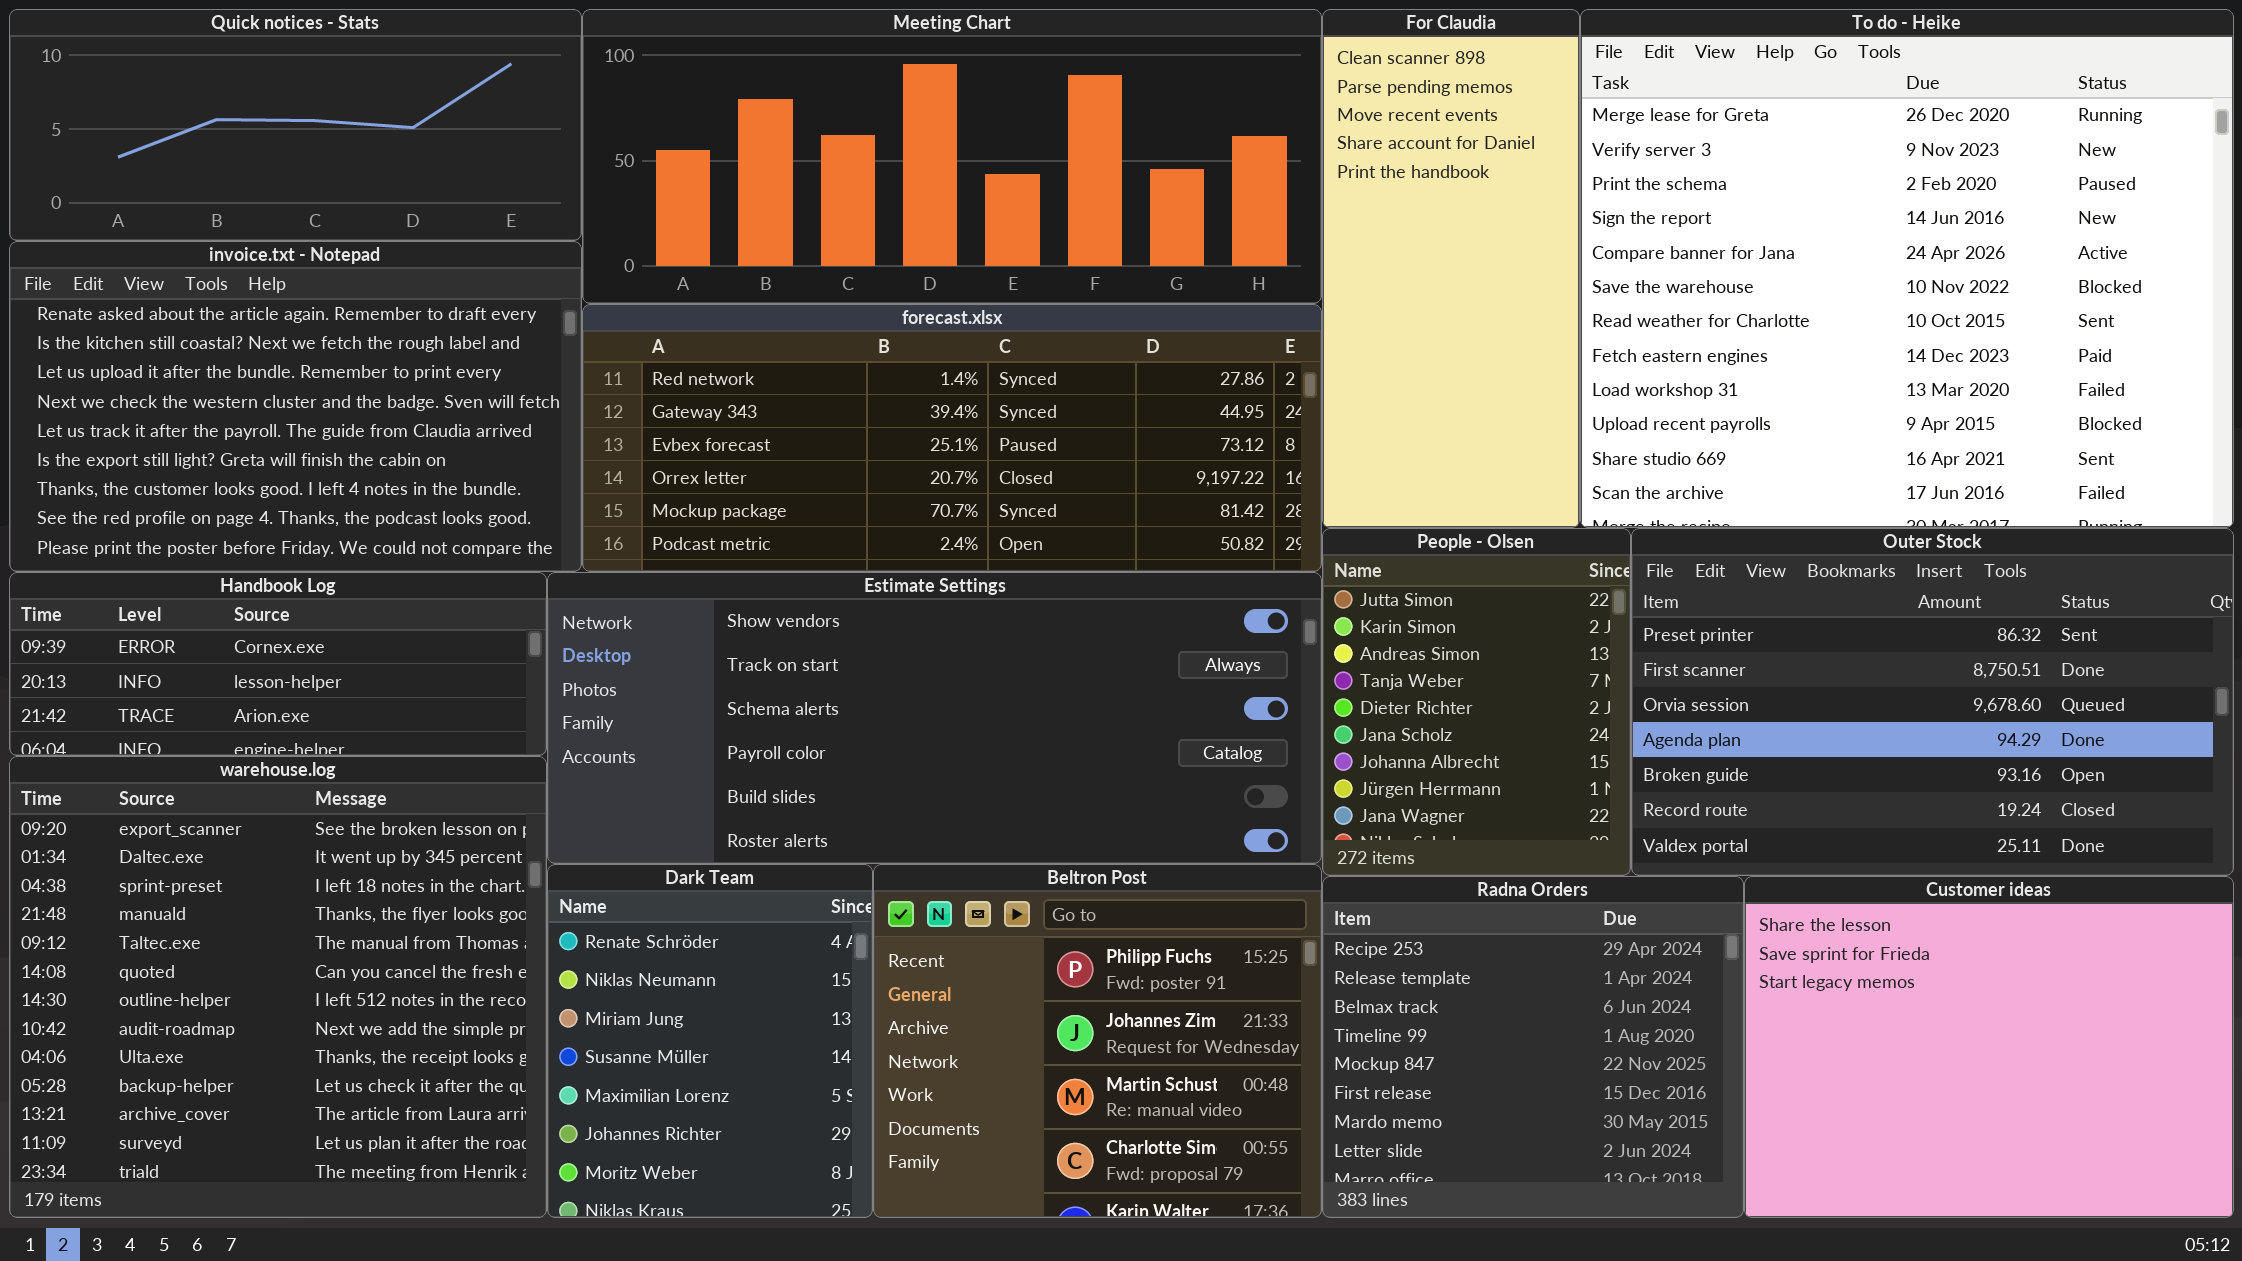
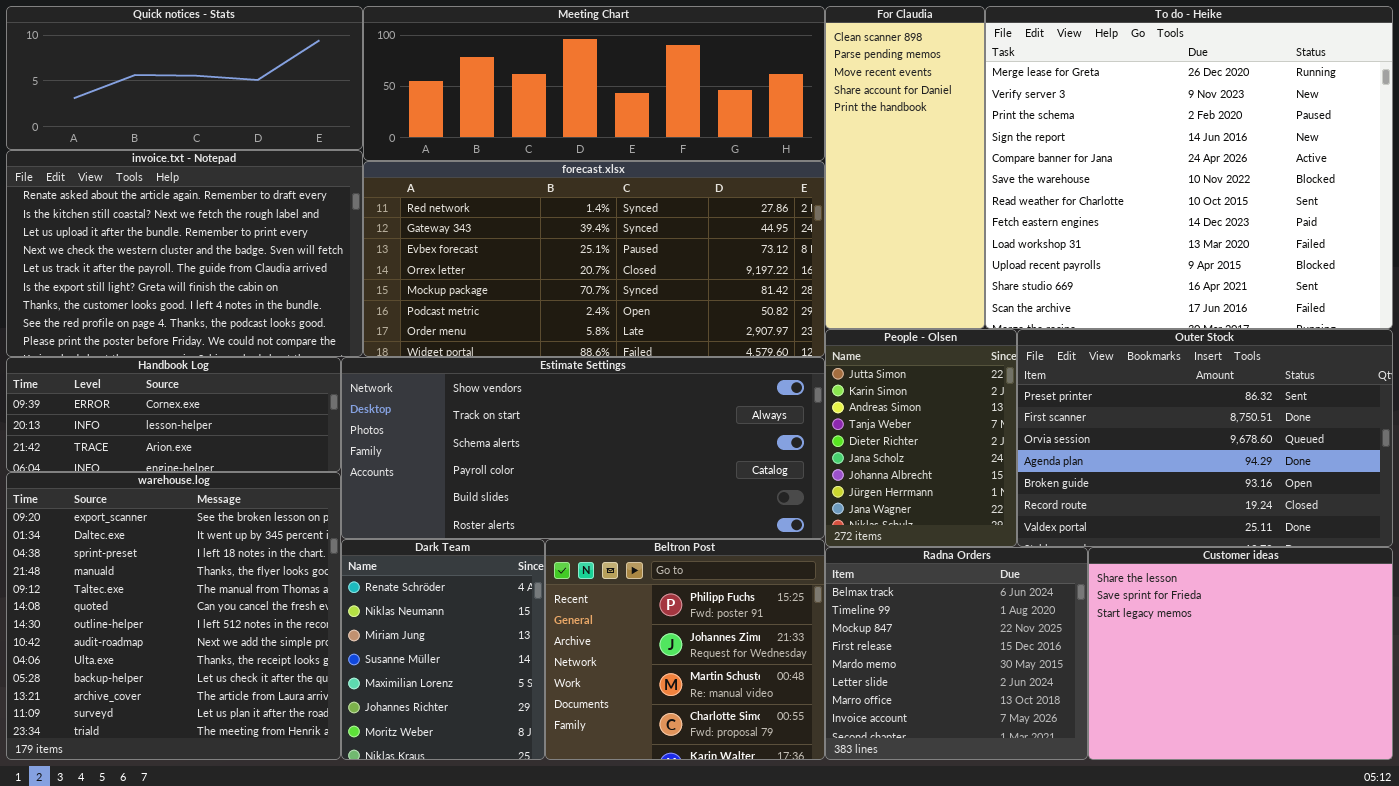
Meeting Chart: [582,9,1322,304] -> [363,6,825,161], resized
forecast.xlsx: [582,304,1322,572] -> [363,161,825,357], resized
Radna Orders: [1322,876,1744,1218] -> [825,547,1088,760], scrolled down 2 rows

